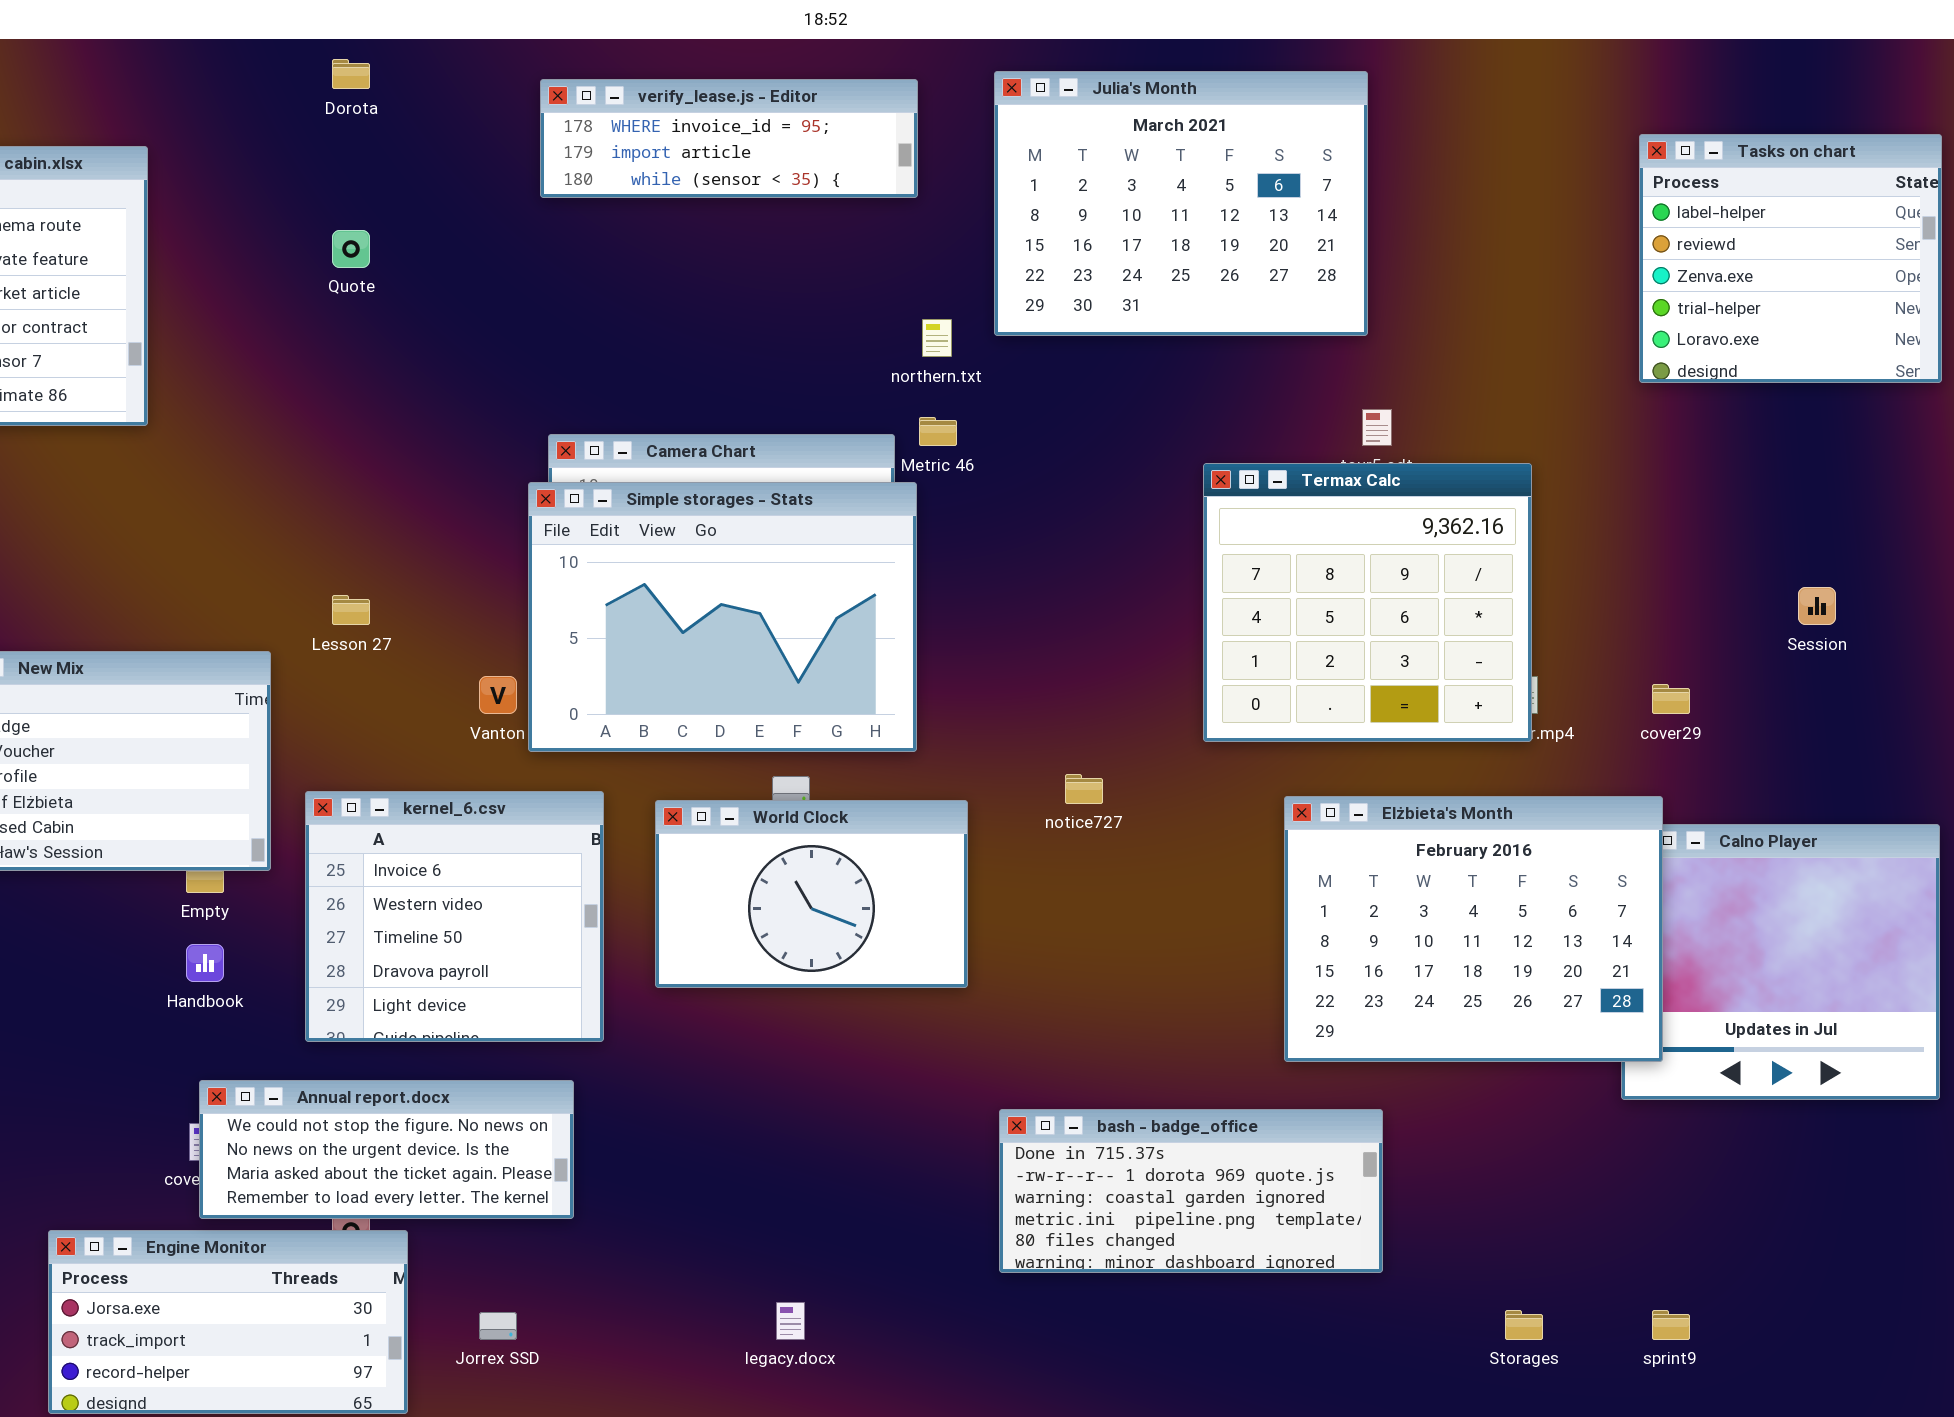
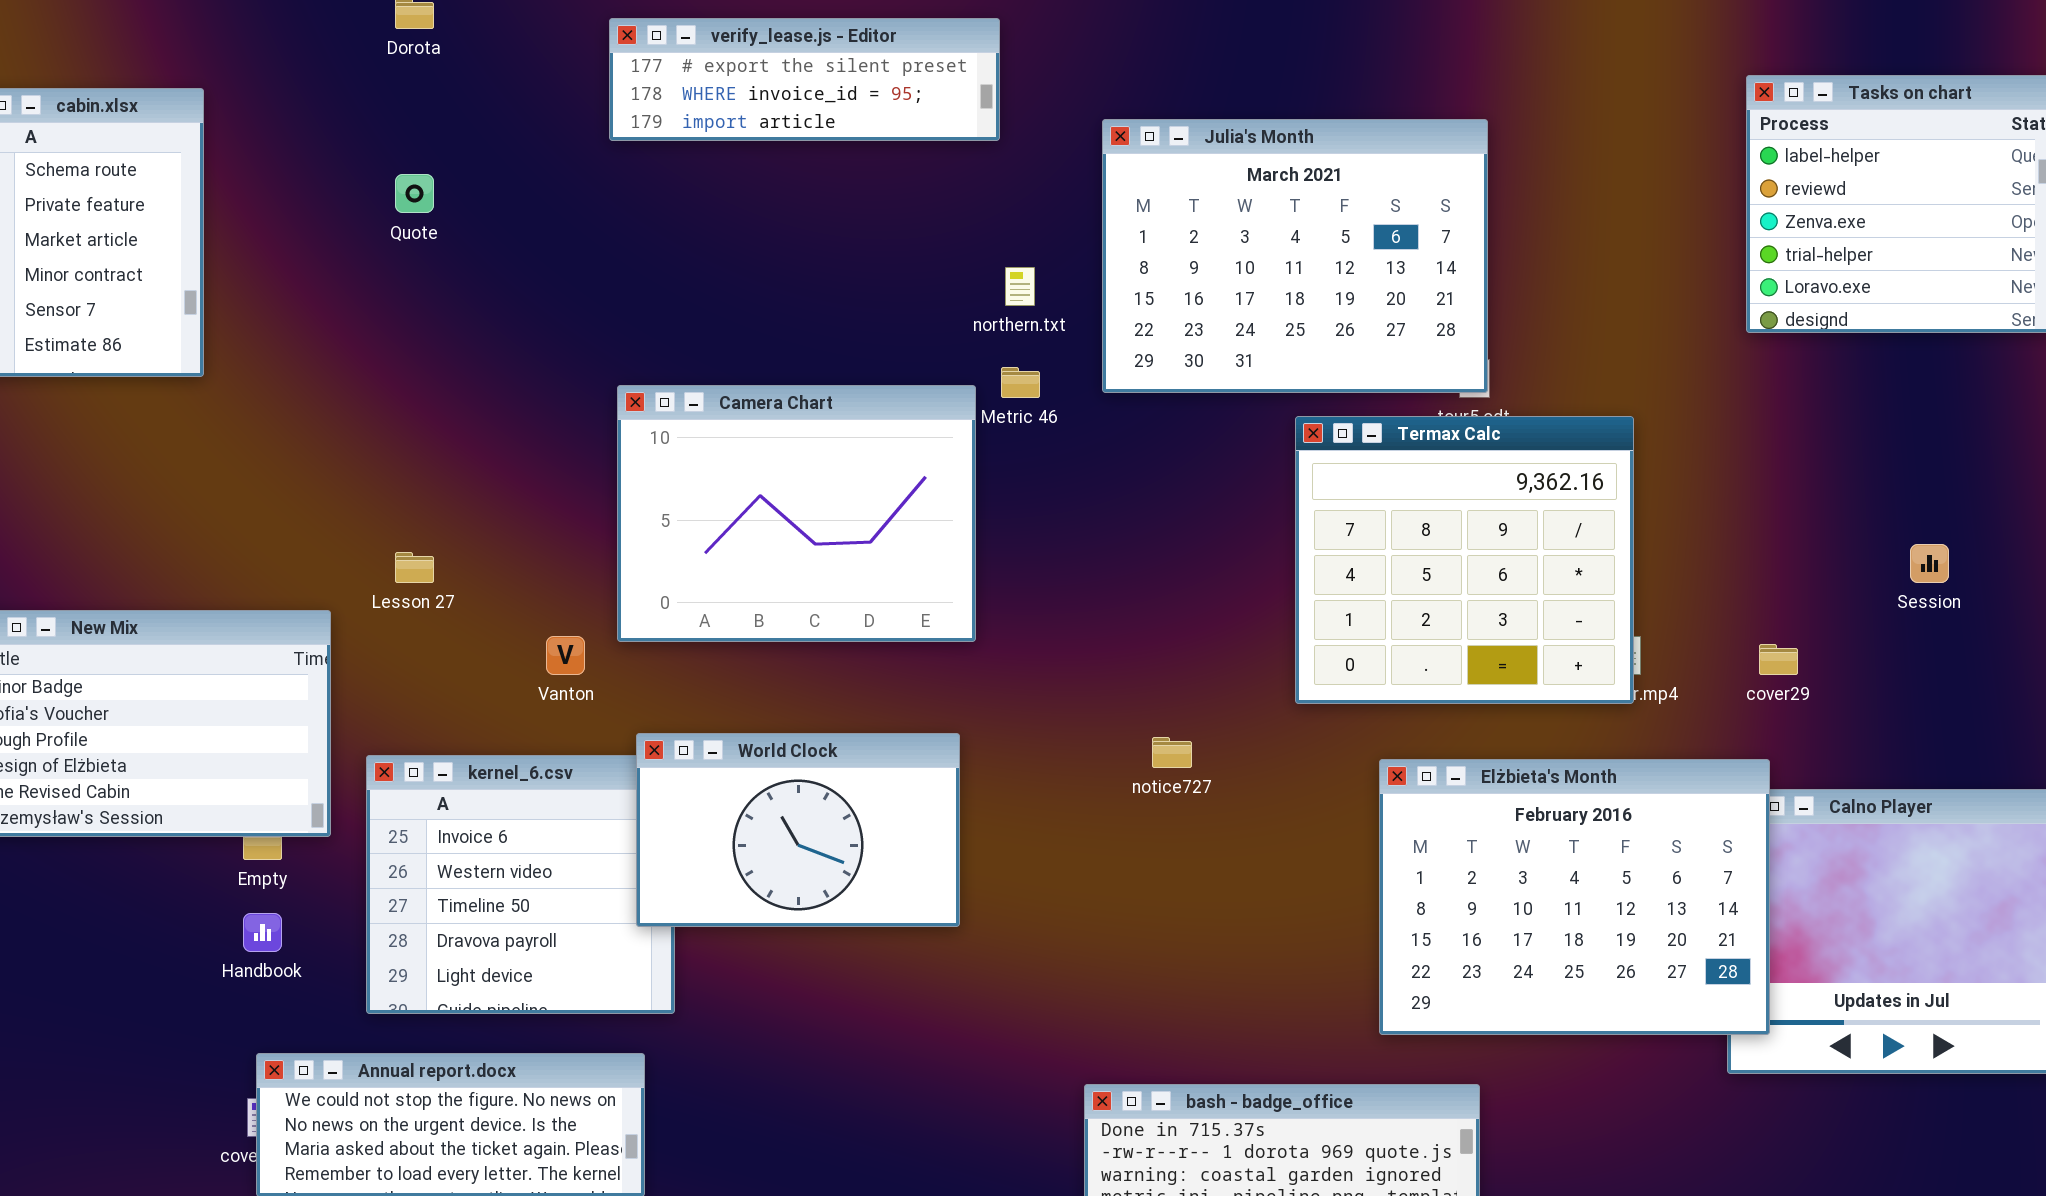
Julia's Month: [994,71,1368,336] -> [1102,119,1488,393], moved
verify_lease.js - Editor: [540,79,918,198] -> [609,18,1000,141], scrolled up 1 row
Simple storages - Stats: [528,482,917,752] -> none, closed
World Clock: [655,800,968,988] -> [636,733,960,927], moved

